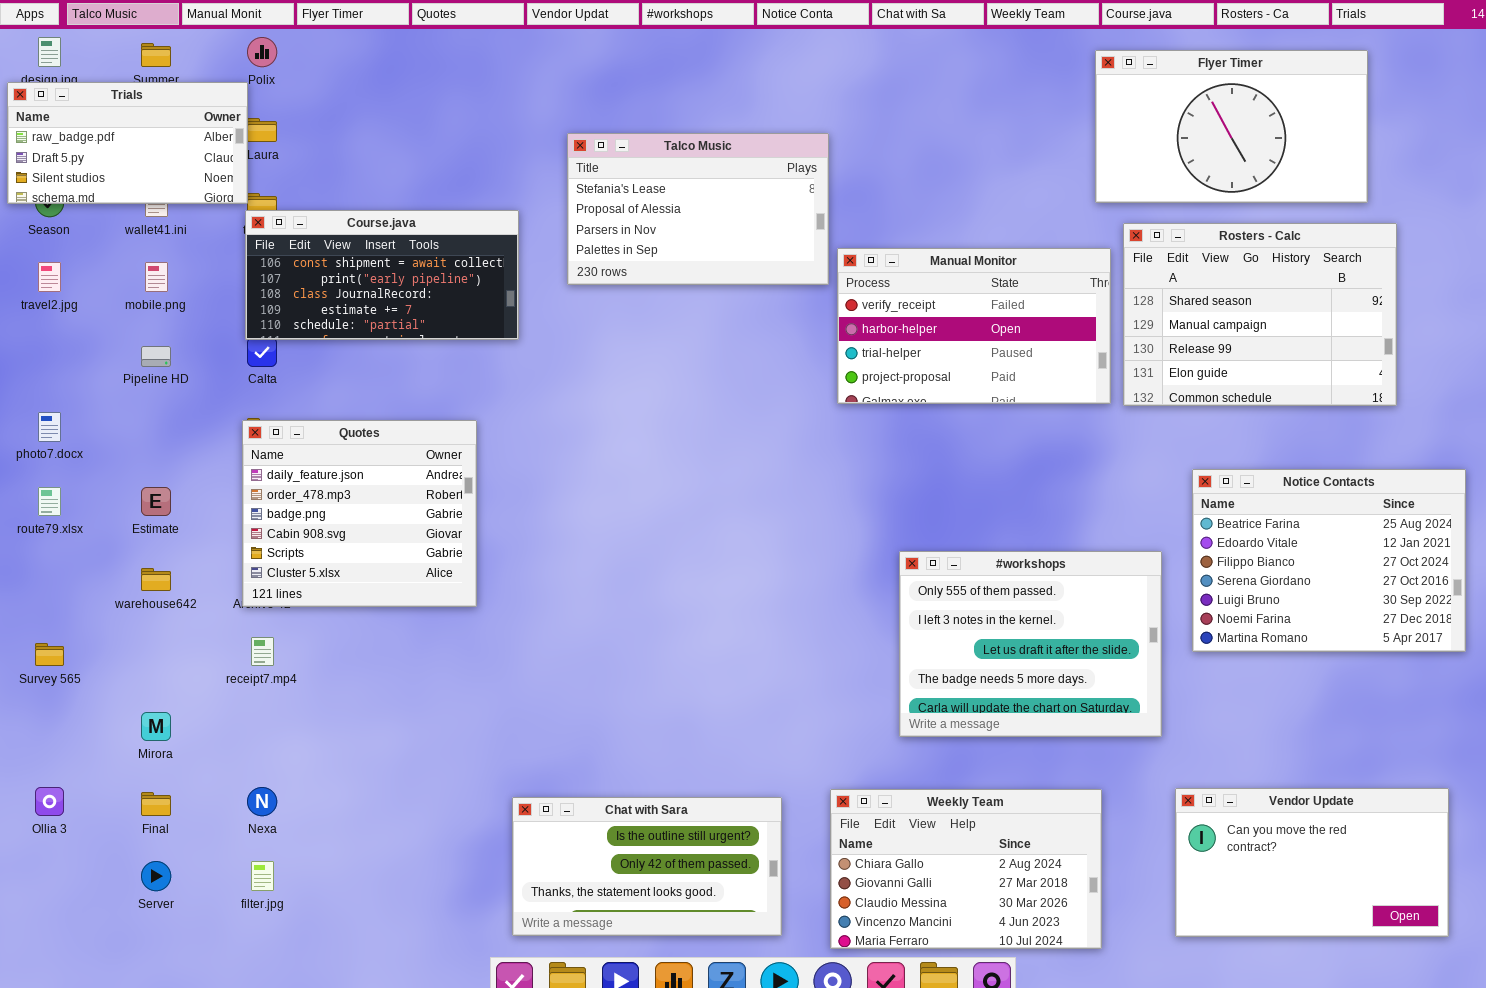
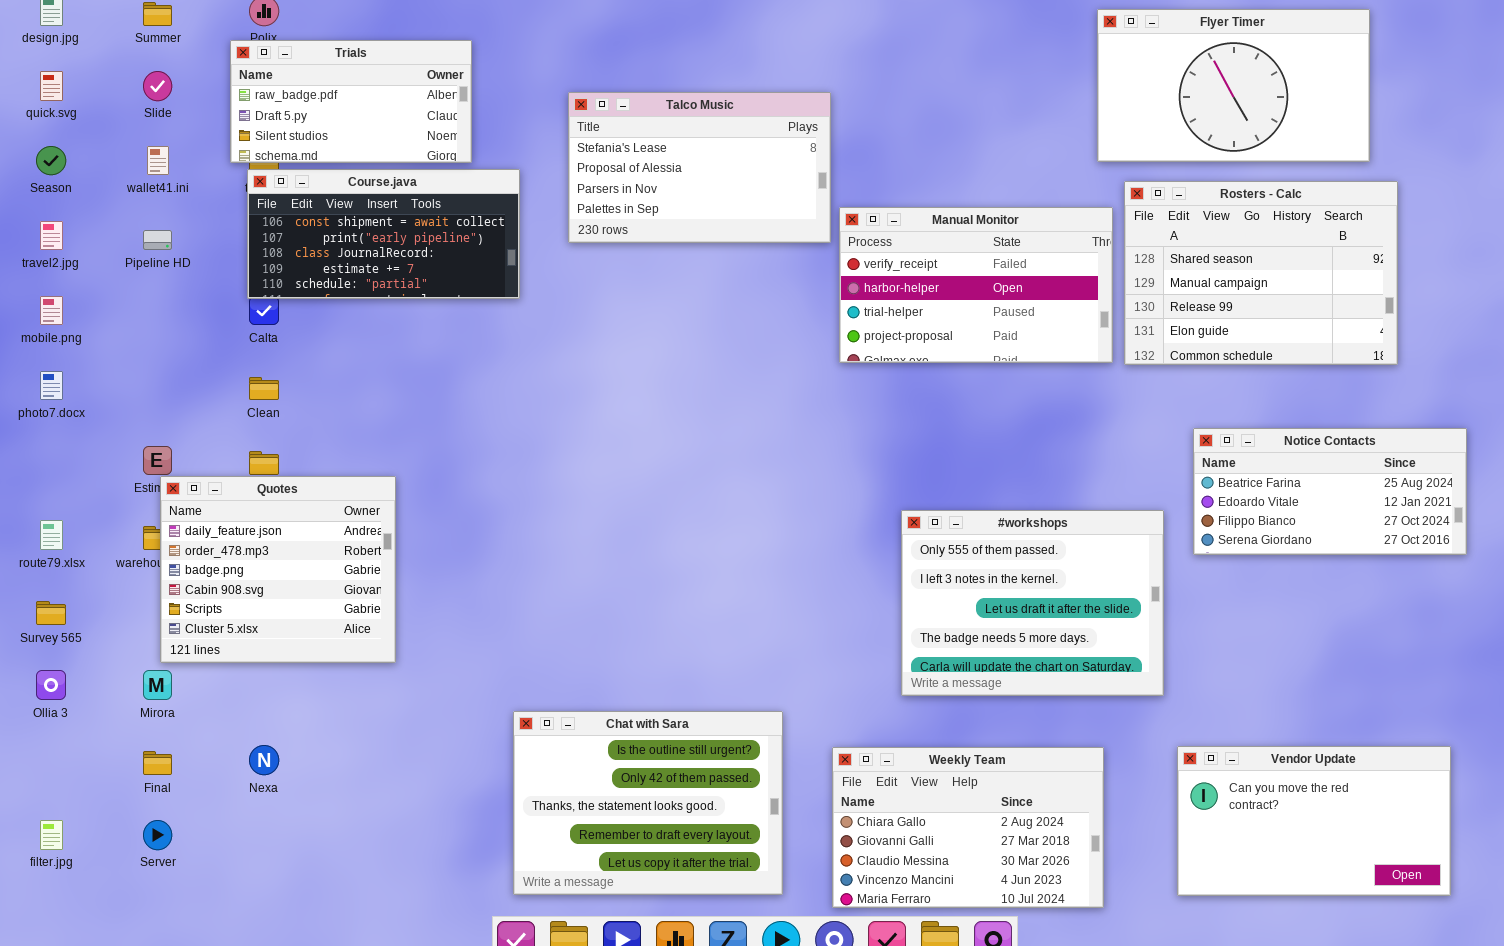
Trials: [7,82,248,204] -> [230,40,472,163], moved
mobile.png: [145,262,168,292] -> [40,296,63,325], moved
Pipeline HD: [141,346,171,367] -> [143,230,172,250], moved
Quotes: [242,420,477,607] -> [160,476,396,663], moved
Notice Contacts: [1192,469,1466,652] -> [1193,428,1467,555], resized
route79.xlsx: [38,487,61,516] -> [40,520,63,550], moved
Ollia 3: [35,787,64,816] -> [36,670,66,700], moved
Chat with Sara: [512,797,782,936] -> [513,711,783,895], resized
filter.jpg: [251,861,274,891] -> [40,820,63,850], moved

